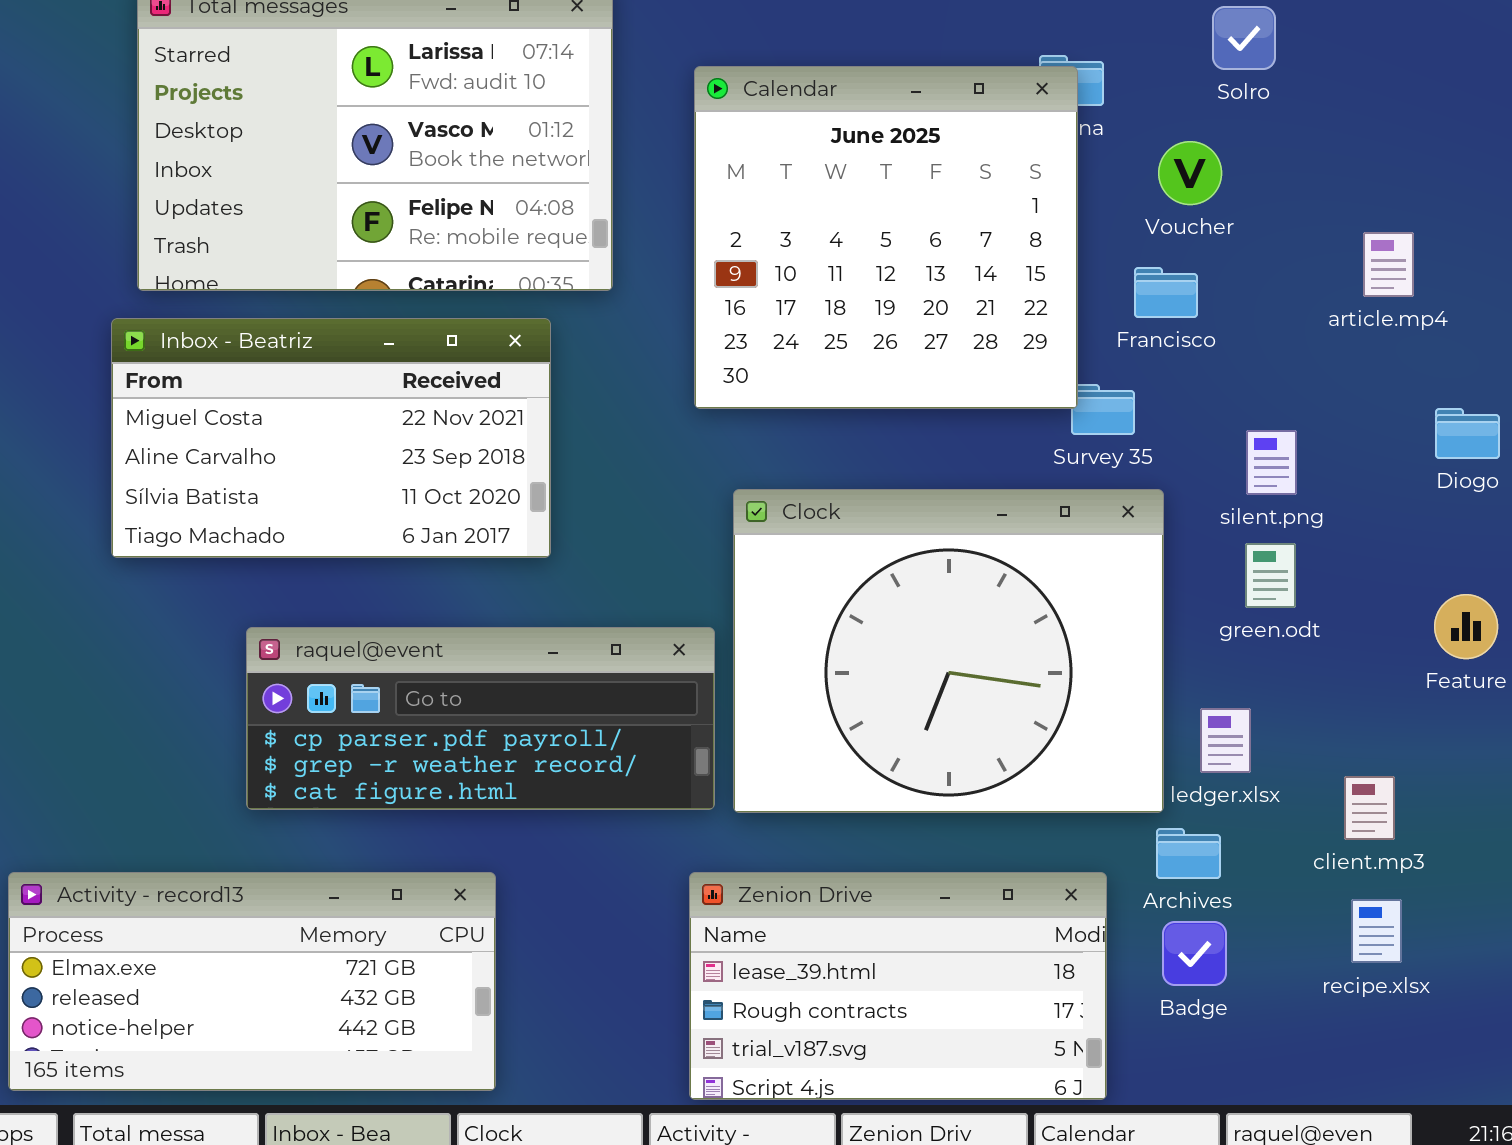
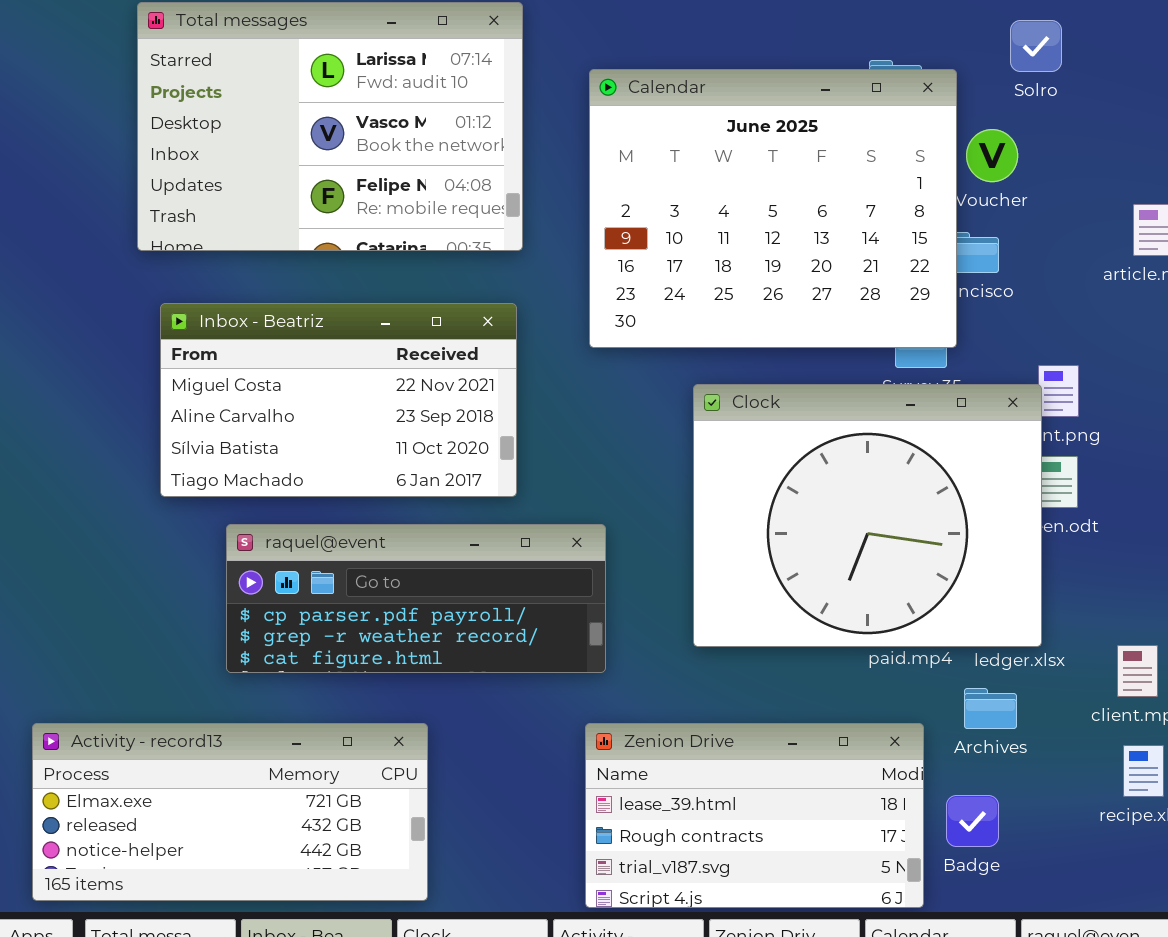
Calendar: [694,66,1078,409] -> [589,69,957,348], resized
Inbox - Beatriz: [111,318,551,558] -> [160,303,517,497], moved
Clock: [733,489,1164,813] -> [693,384,1042,647], moved
Badge: [1162,921,1227,986] -> [946,795,999,847], moved

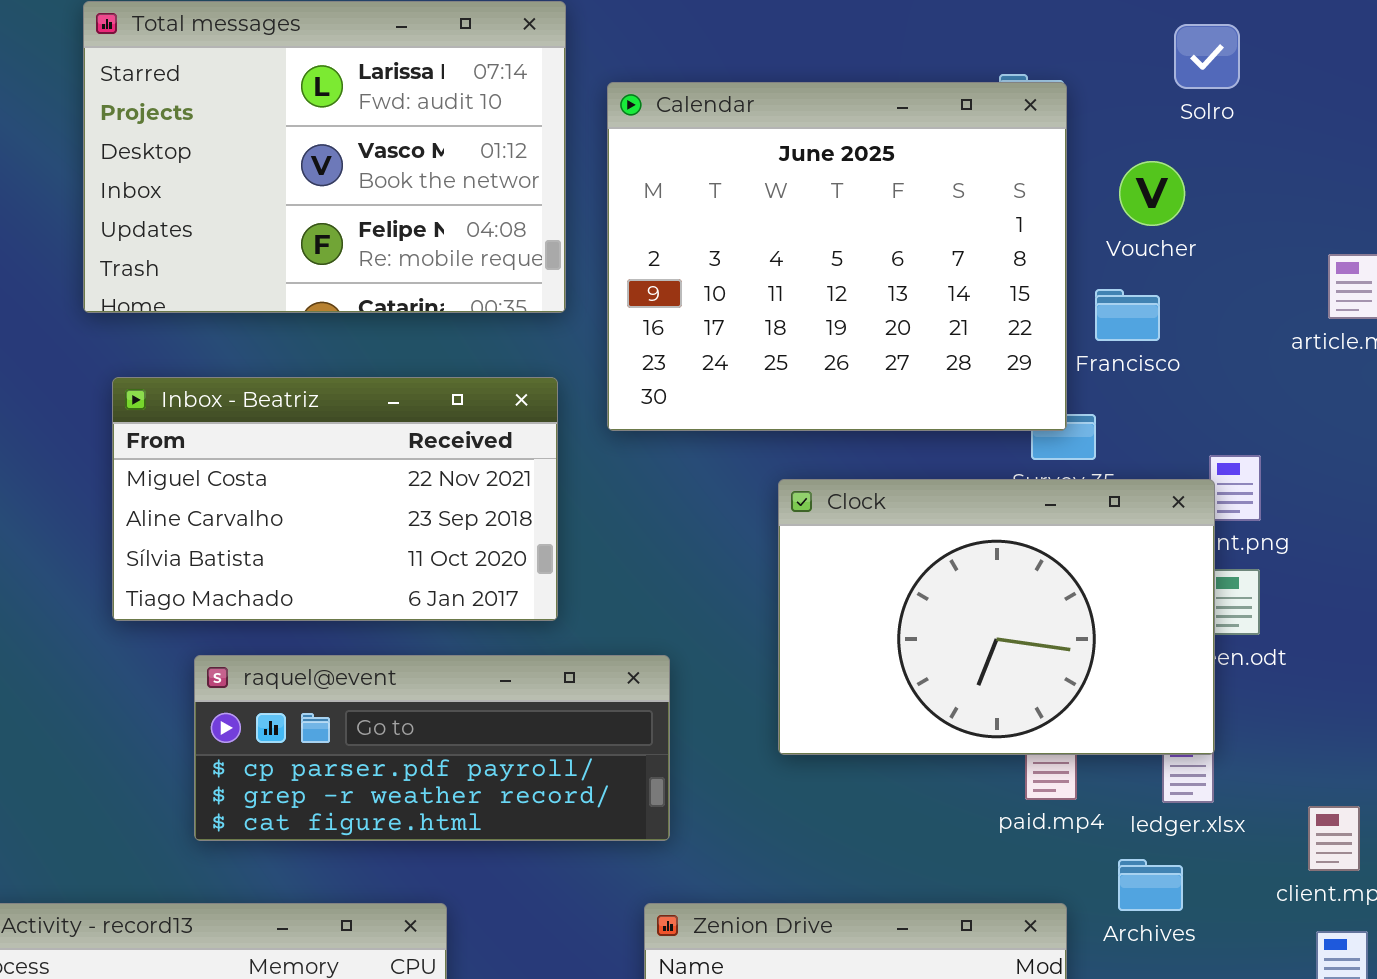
Calendar: [589,69,957,348] -> [607,82,1067,431], moved
Clock: [693,384,1042,647] -> [778,479,1215,755], resized

